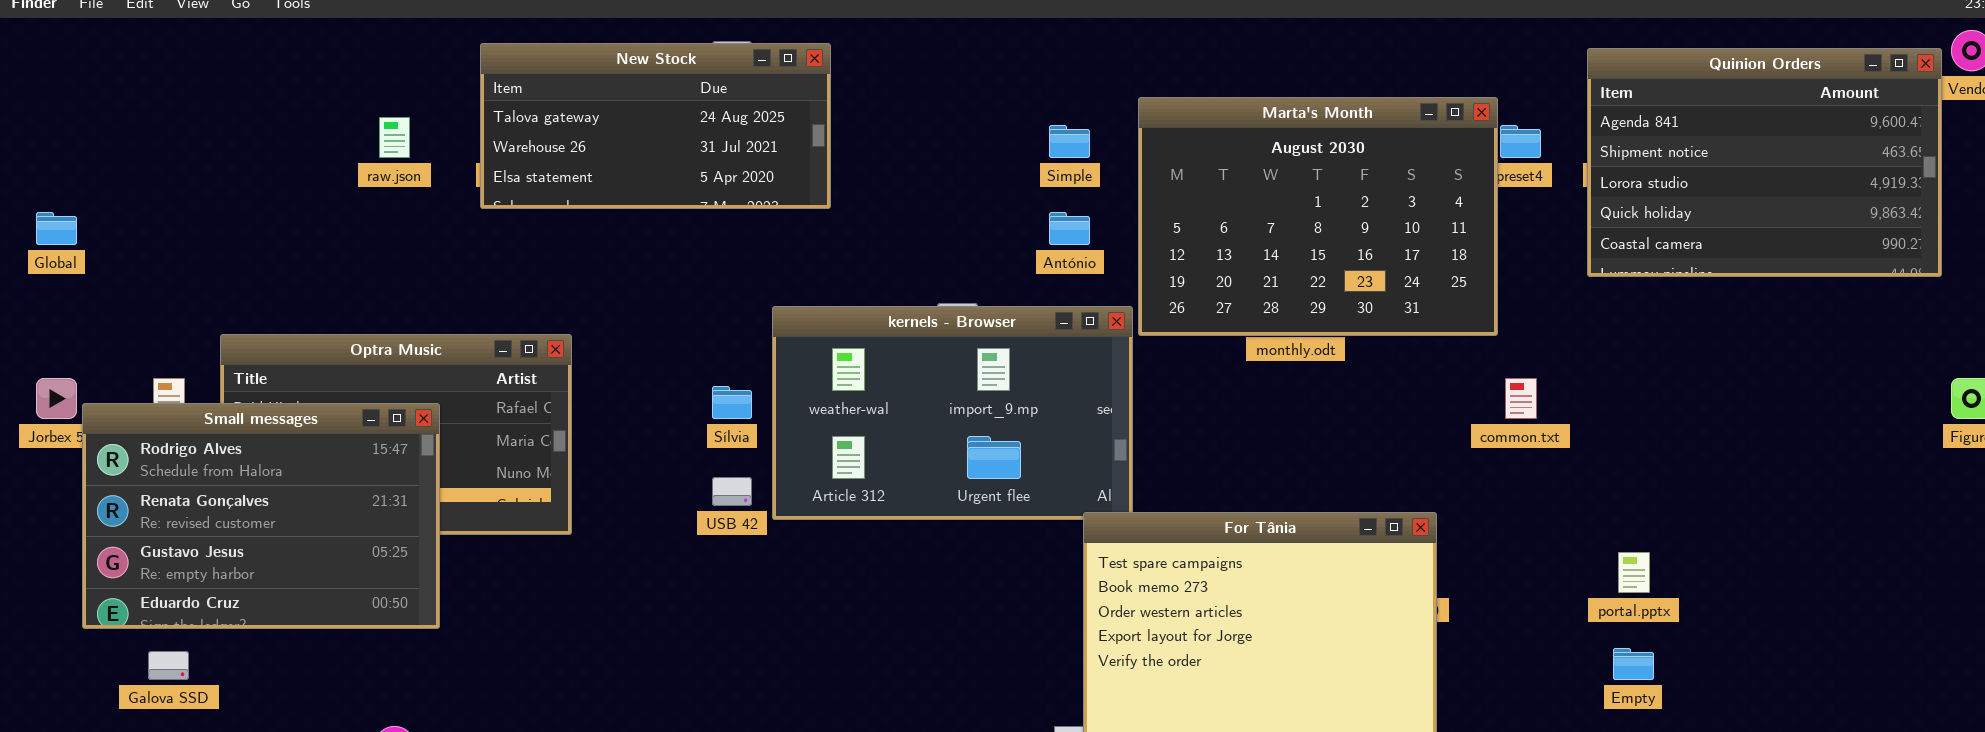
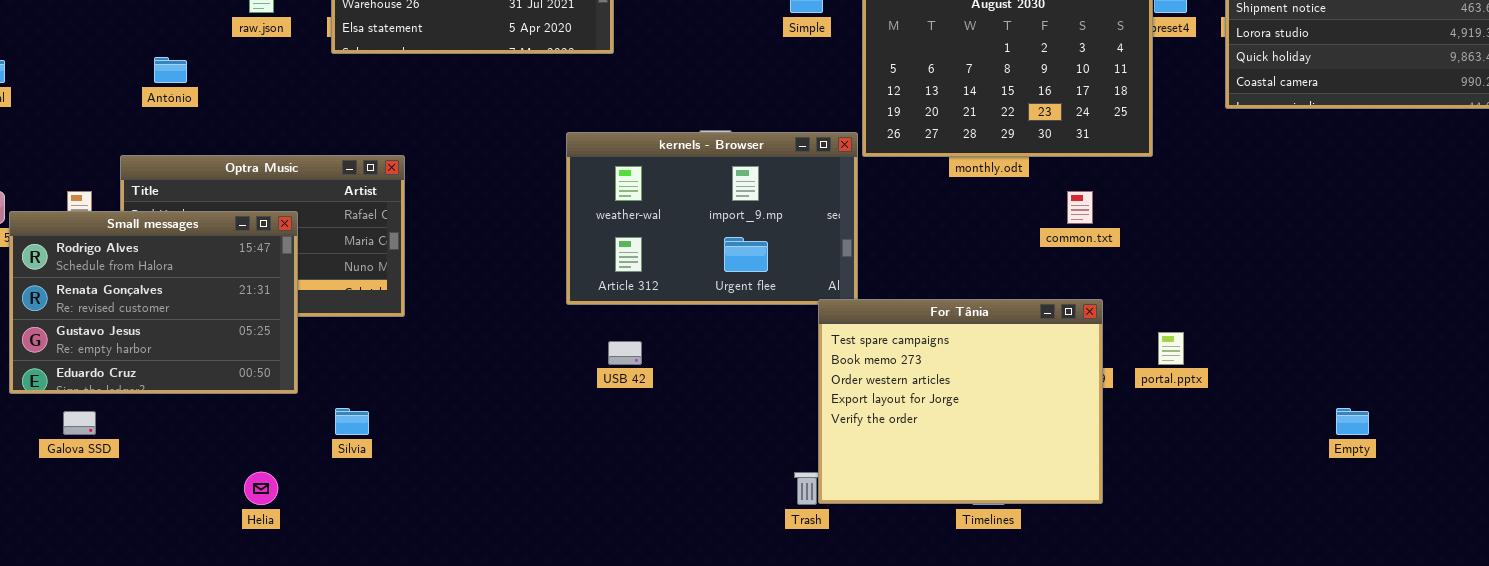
António: [1049,212,1090,245] -> [154,57,187,83], moved
common.txt: [1505,378,1537,419] -> [1067,191,1093,224], moved
Sílvia: [712,386,752,419] -> [335,408,369,435], moved
USB 42: [712,477,752,506] -> [608,341,642,365], moved
portal.pptx: [1618,552,1650,593] -> [1158,332,1184,365], moved
Empty: [1613,648,1654,680] -> [1336,408,1369,435], moved

